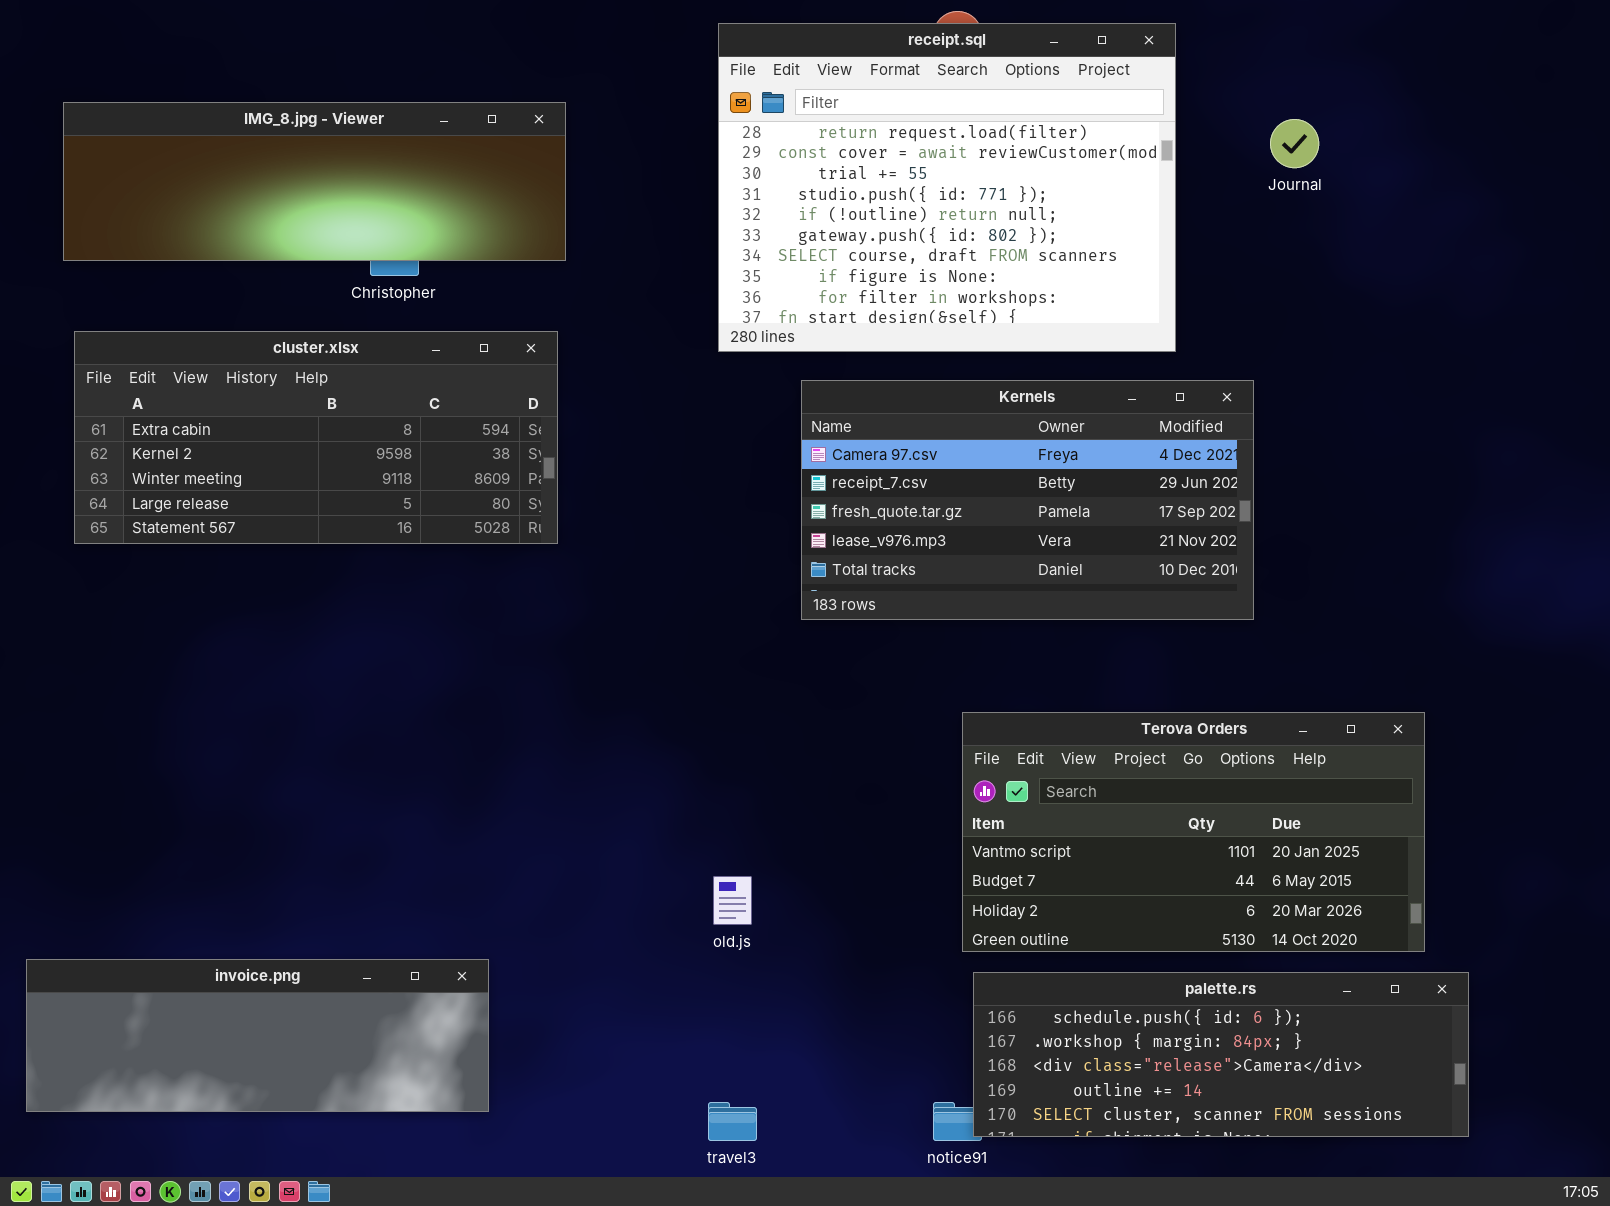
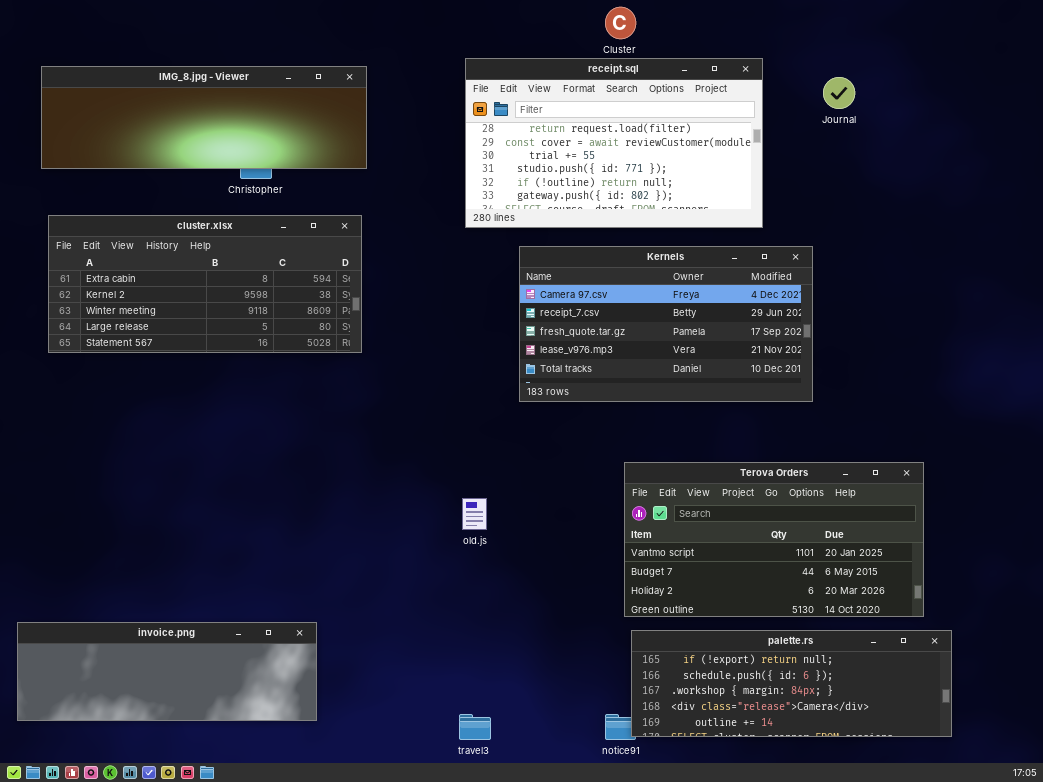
receipt.sql: [718,23,1176,352] -> [465,58,763,228], resized
old.js: [713,876,752,925] -> [462,498,487,530], moved
palette.rs: [973,972,1469,1137] -> [631,630,952,737], scrolled up 1 row

